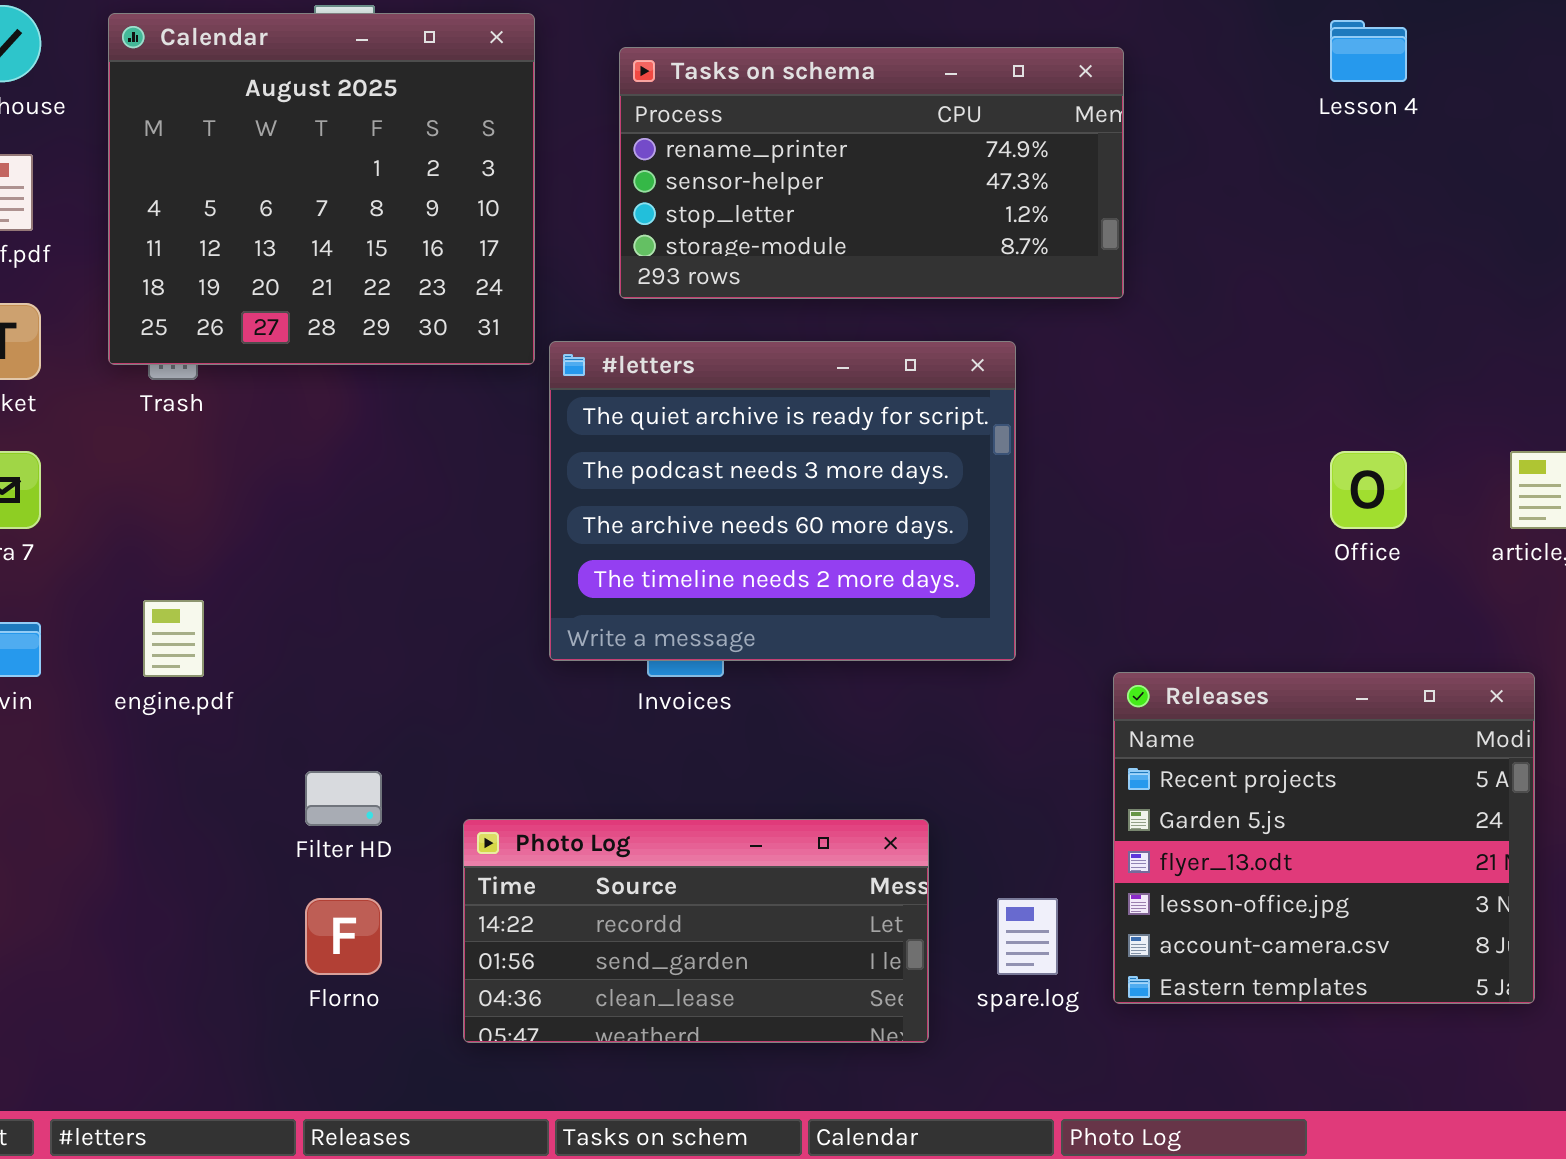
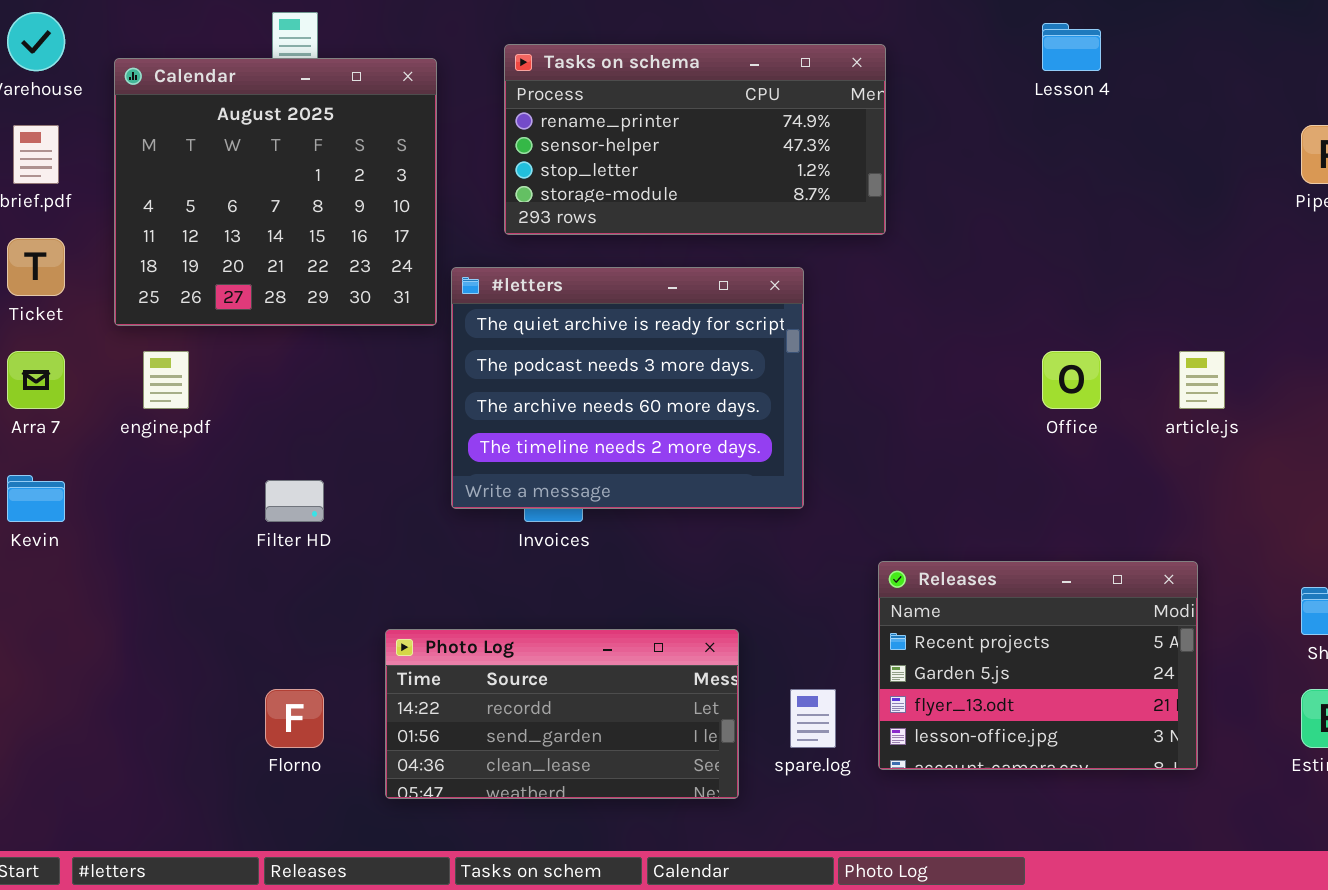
Calendar: [108,13,535,365] -> [114,58,437,326], moved
engine.pdf: [143,600,204,677] -> [143,351,189,409], moved
Releases: [1113,672,1535,1004] -> [878,561,1198,770], resized
Filter HD: [305,771,382,826] -> [265,480,324,522], moved

